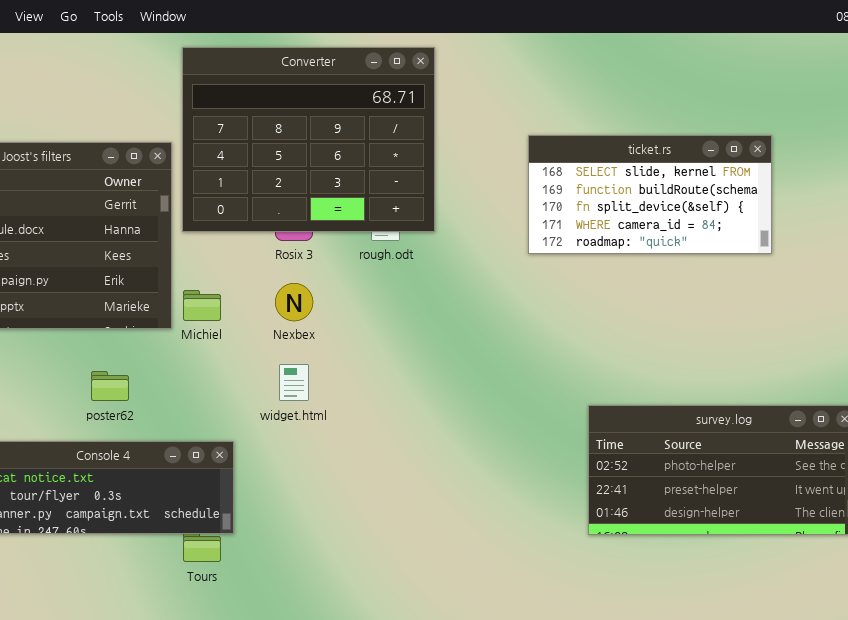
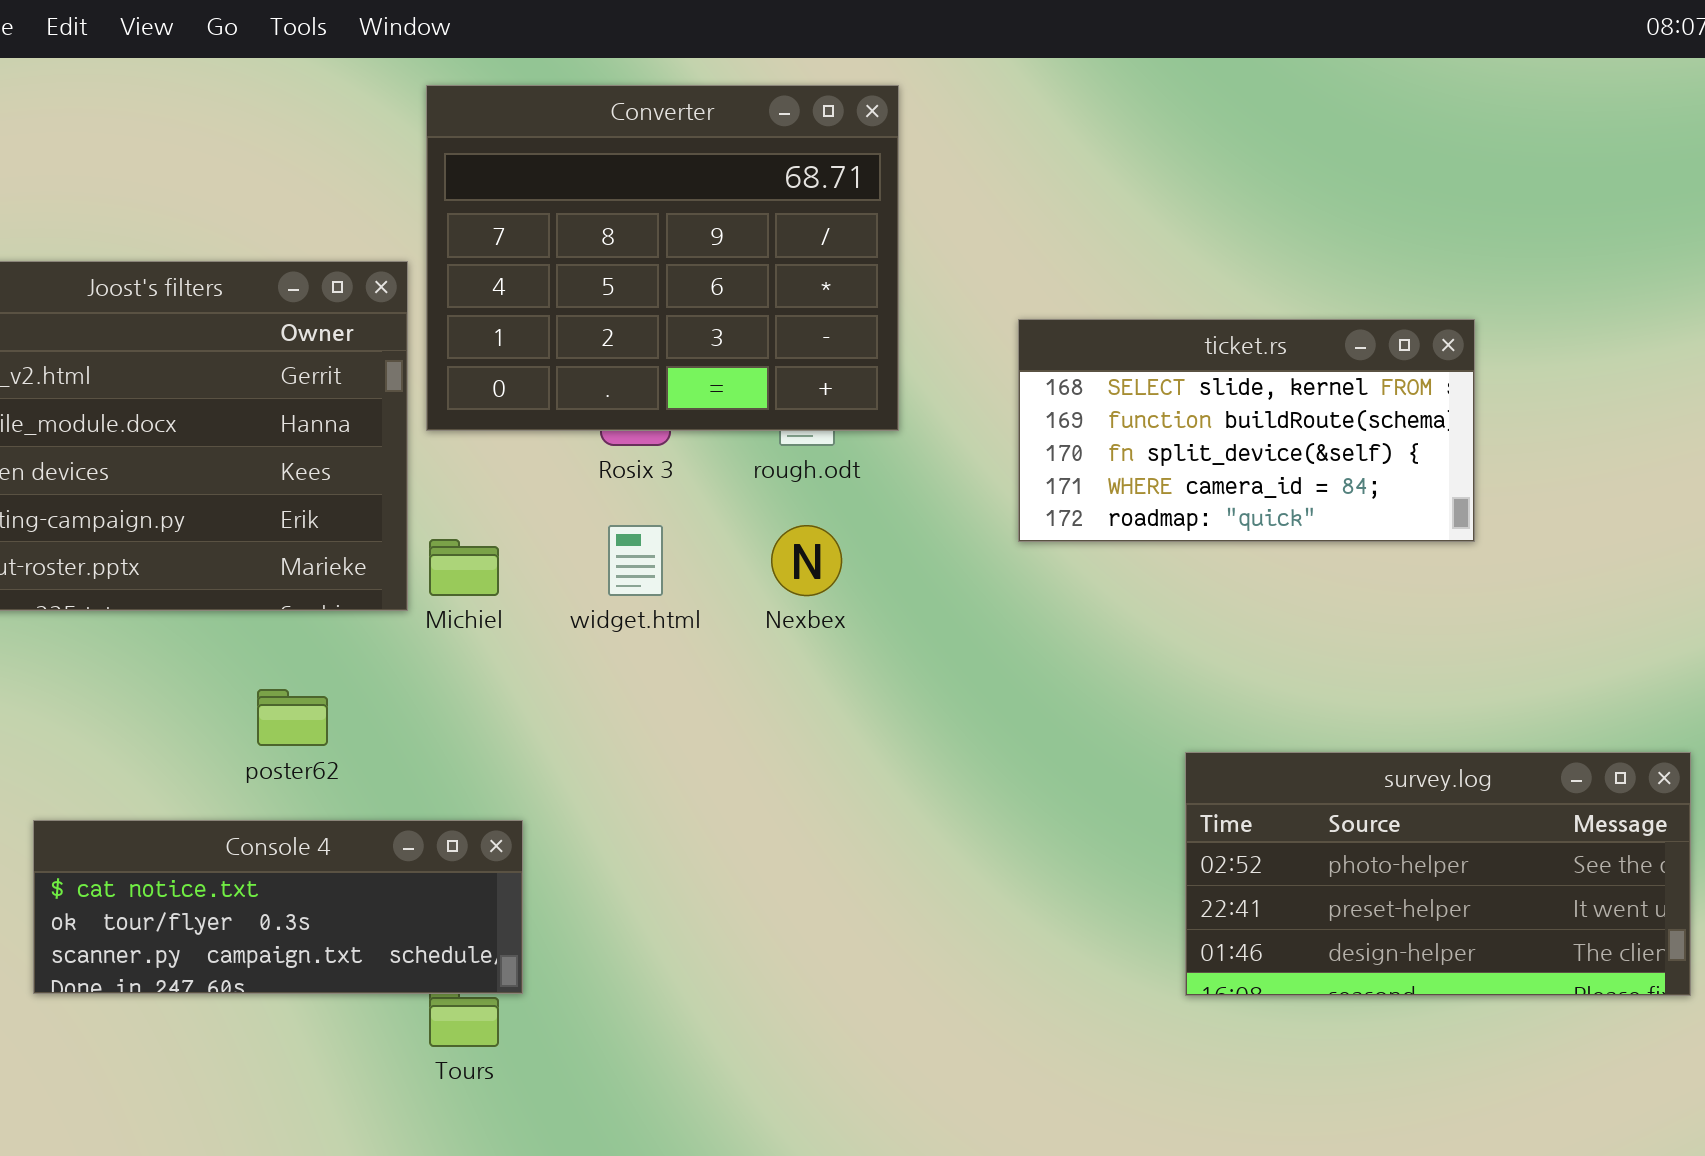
ticket.rs: [528,135,772,254] -> [1018,319,1475,542], moved
Nexbex: [275,283,313,321] -> [771,525,842,596], moved
widget.html: [279,364,309,401] -> [608,525,663,596], moved

